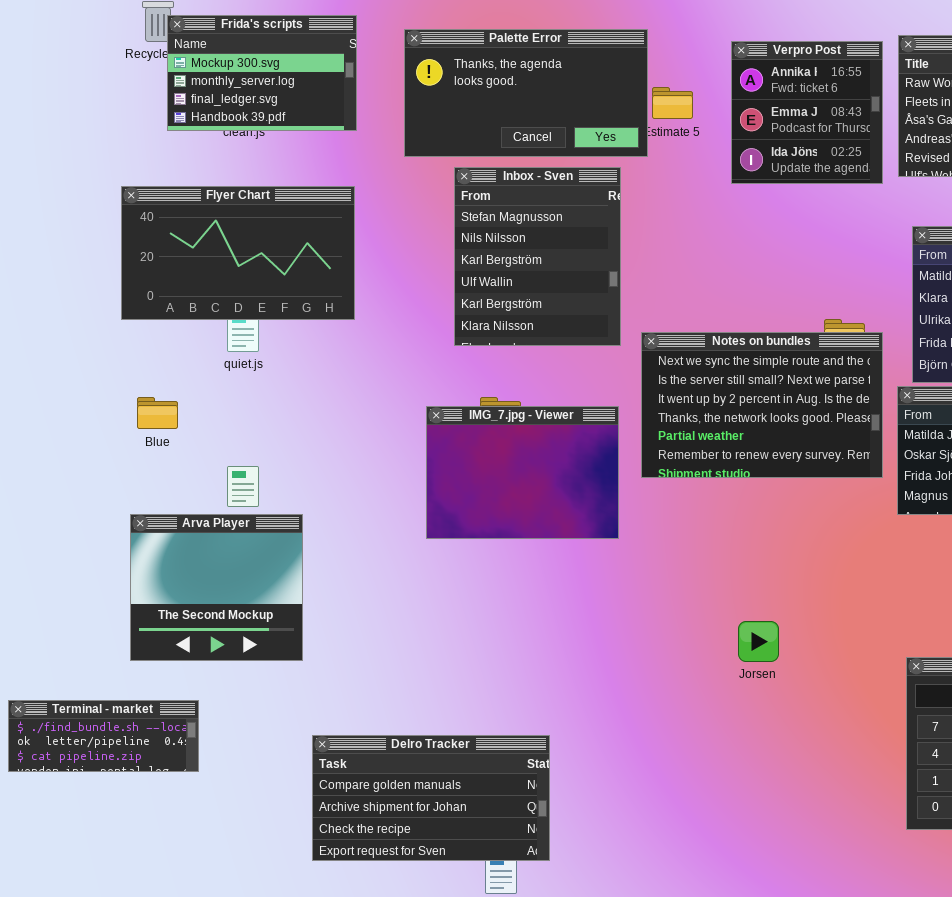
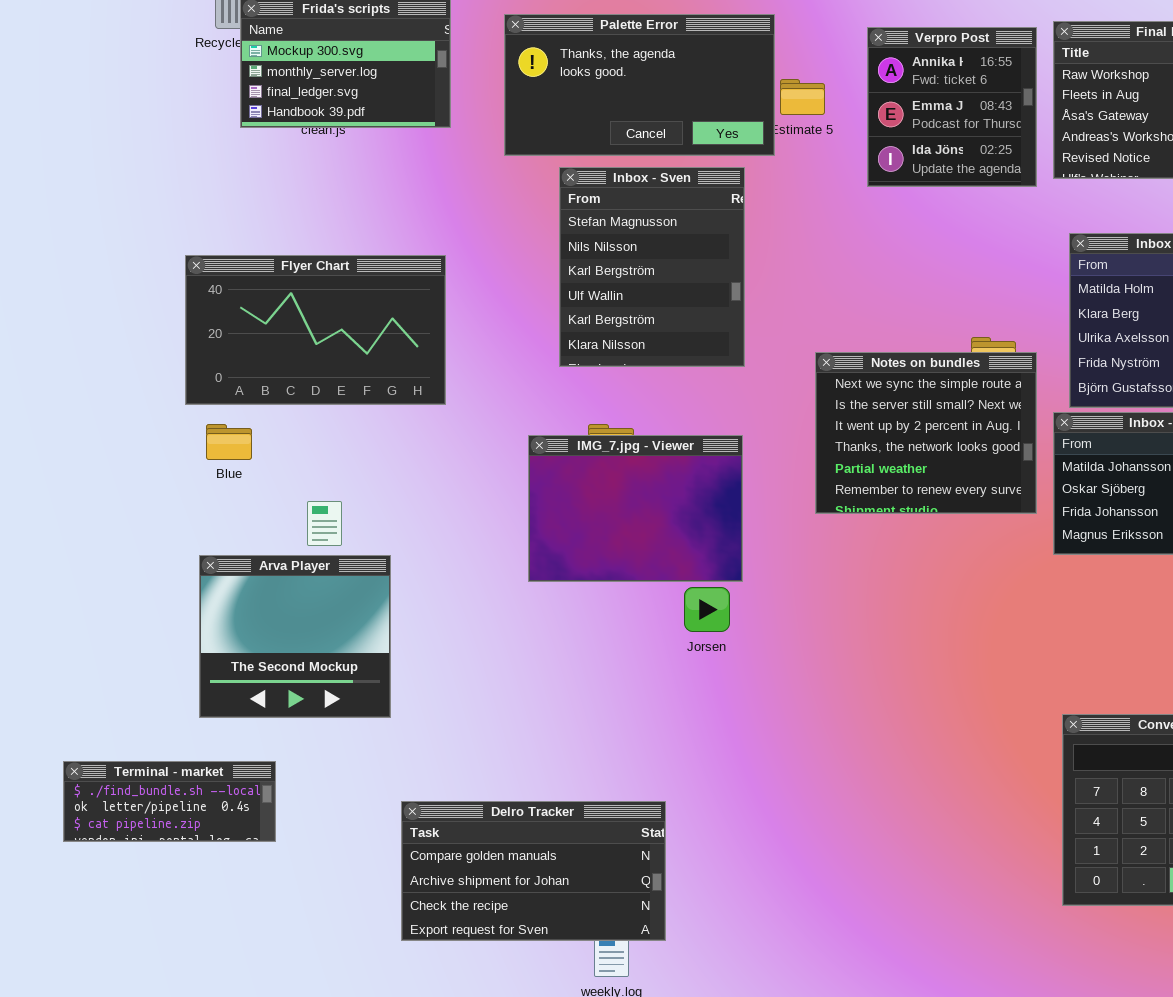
Flyer Chart: [121,186,355,320] -> [185,255,446,405], moved
Notes on bundles: [641,332,883,478] -> [815,352,1037,514], resized
Jorsen: [738,621,779,662] -> [684,587,730,632], moved

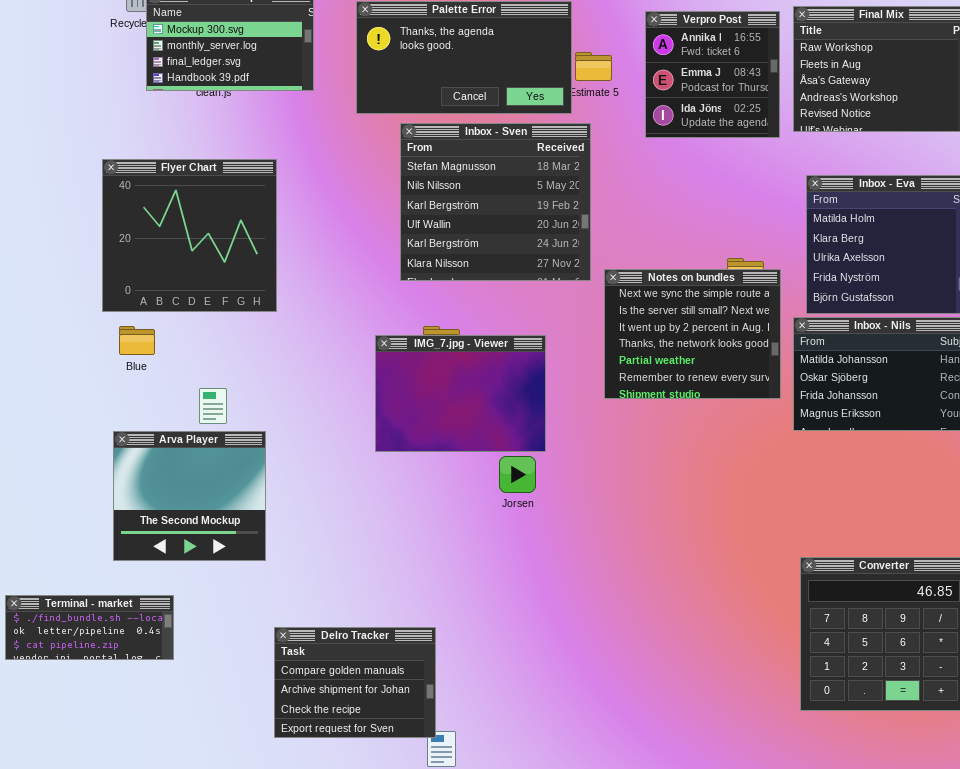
Inbox - Sven: [559,167,745,367] -> [400,123,591,281], resized
Flyer Chart: [185,255,446,405] -> [102,159,277,312], resized
Delro Tracker: [401,801,666,941] -> [274,627,436,738], resized

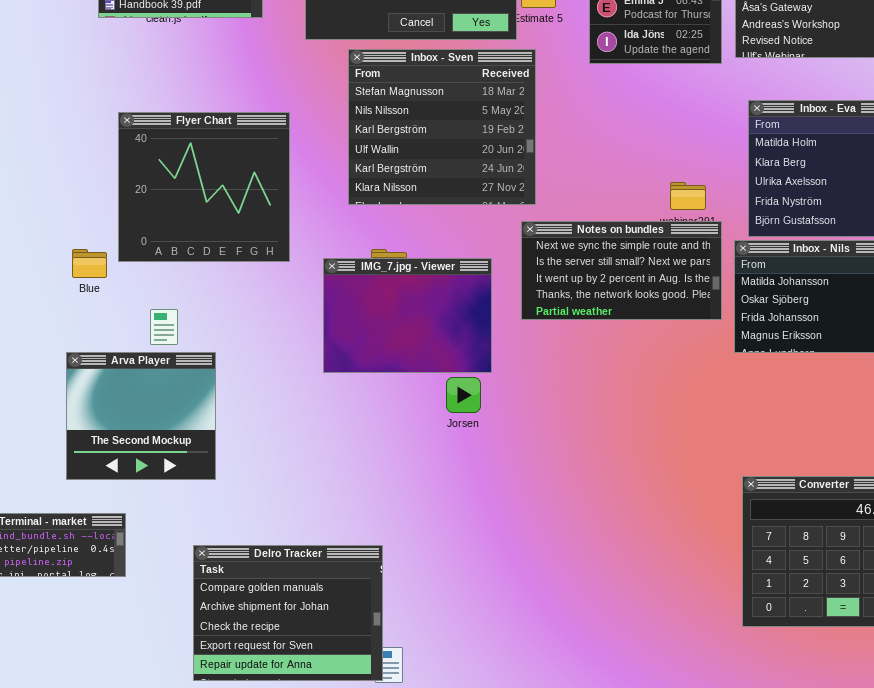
Flyer Chart: [102,159,277,312] -> [118,112,290,262], moved
Notes on bundles: [604,269,781,399] -> [521,221,722,320], resized
Delro Tracker: [274,627,436,738] -> [193,545,383,681], resized

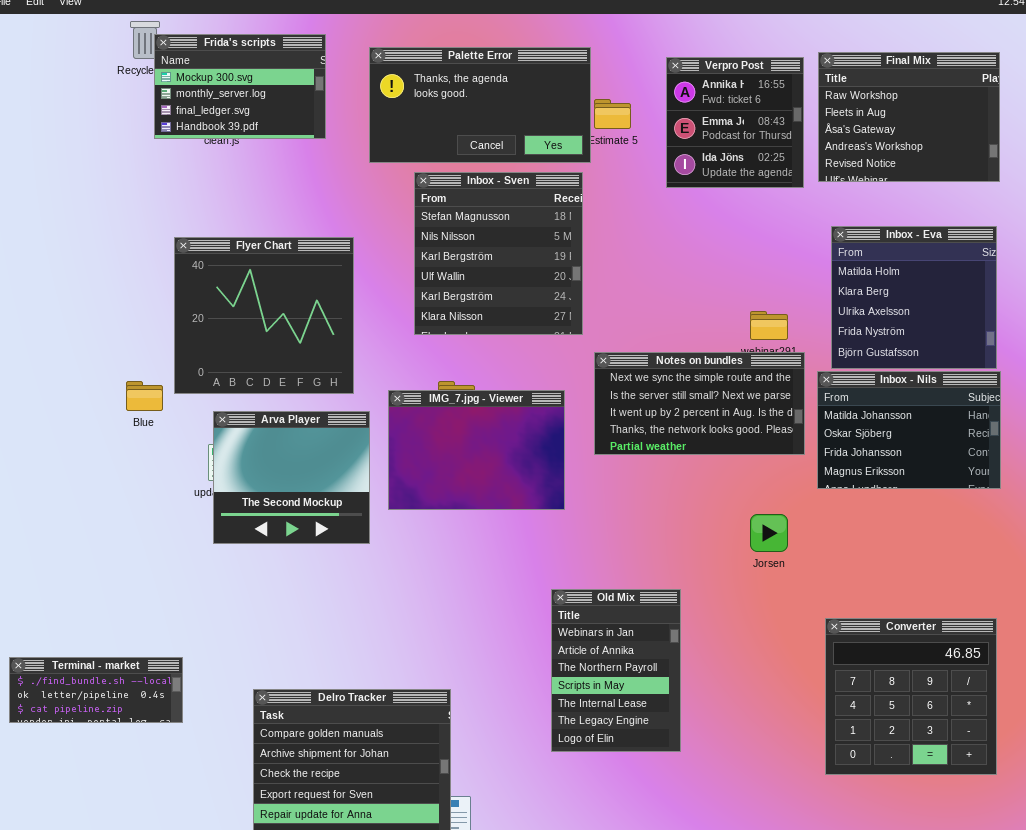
Inbox - Sven: [348,49,536,205] -> [414,172,583,335], resized
Arva Player: [66,352,216,480] -> [213,411,370,544], moved
Jorsen: [446,377,481,413] -> [750,514,788,552], moved
Old Mix: none -> [551,589,681,752], opened

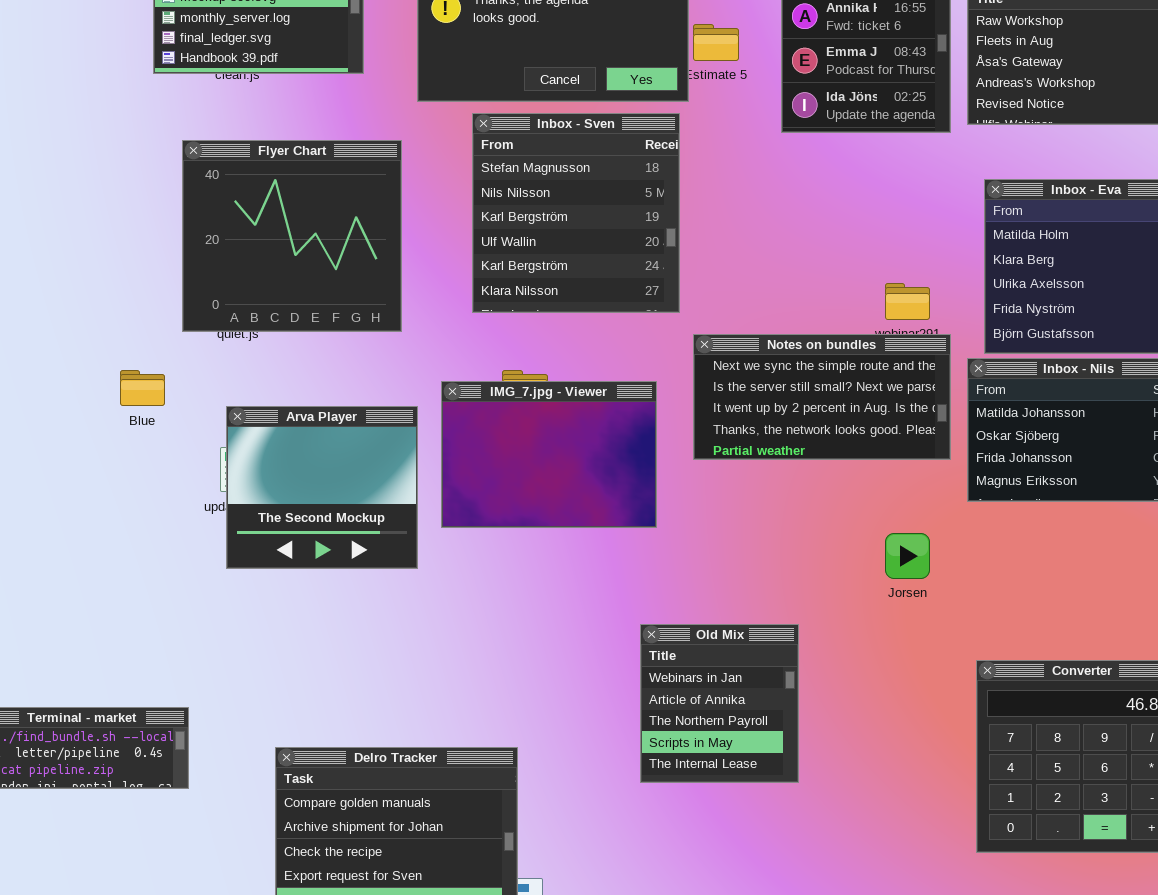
Flyer Chart: [174,237,354,394] -> [182,140,402,332], moved
Old Mix: [551,589,681,752] -> [640,624,799,783], resized

